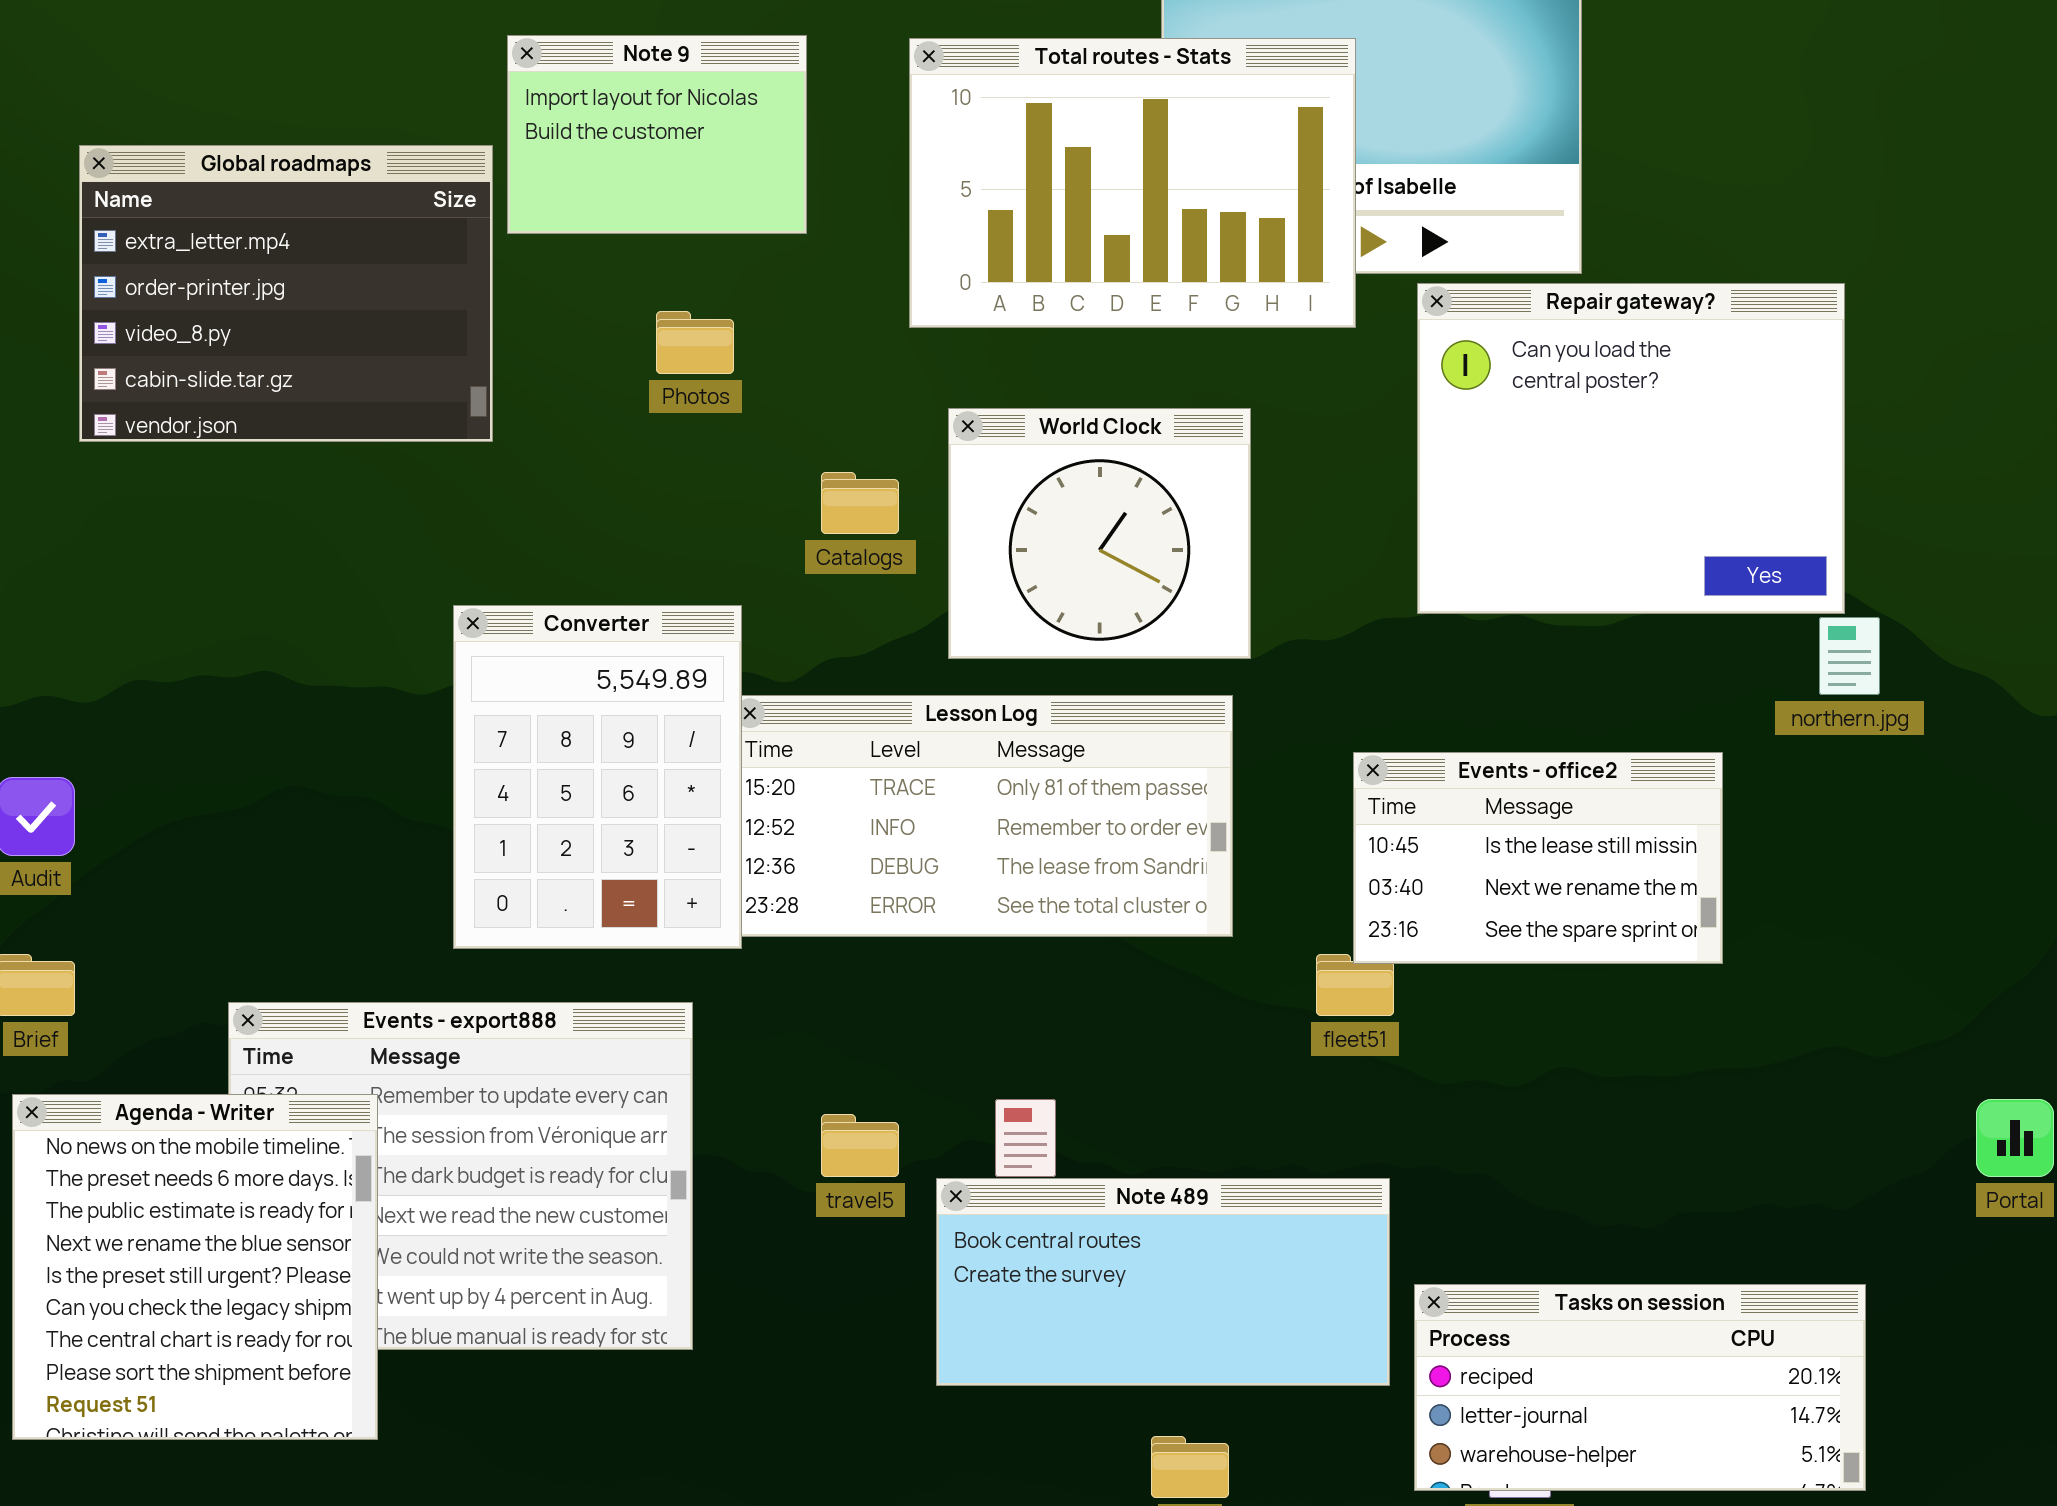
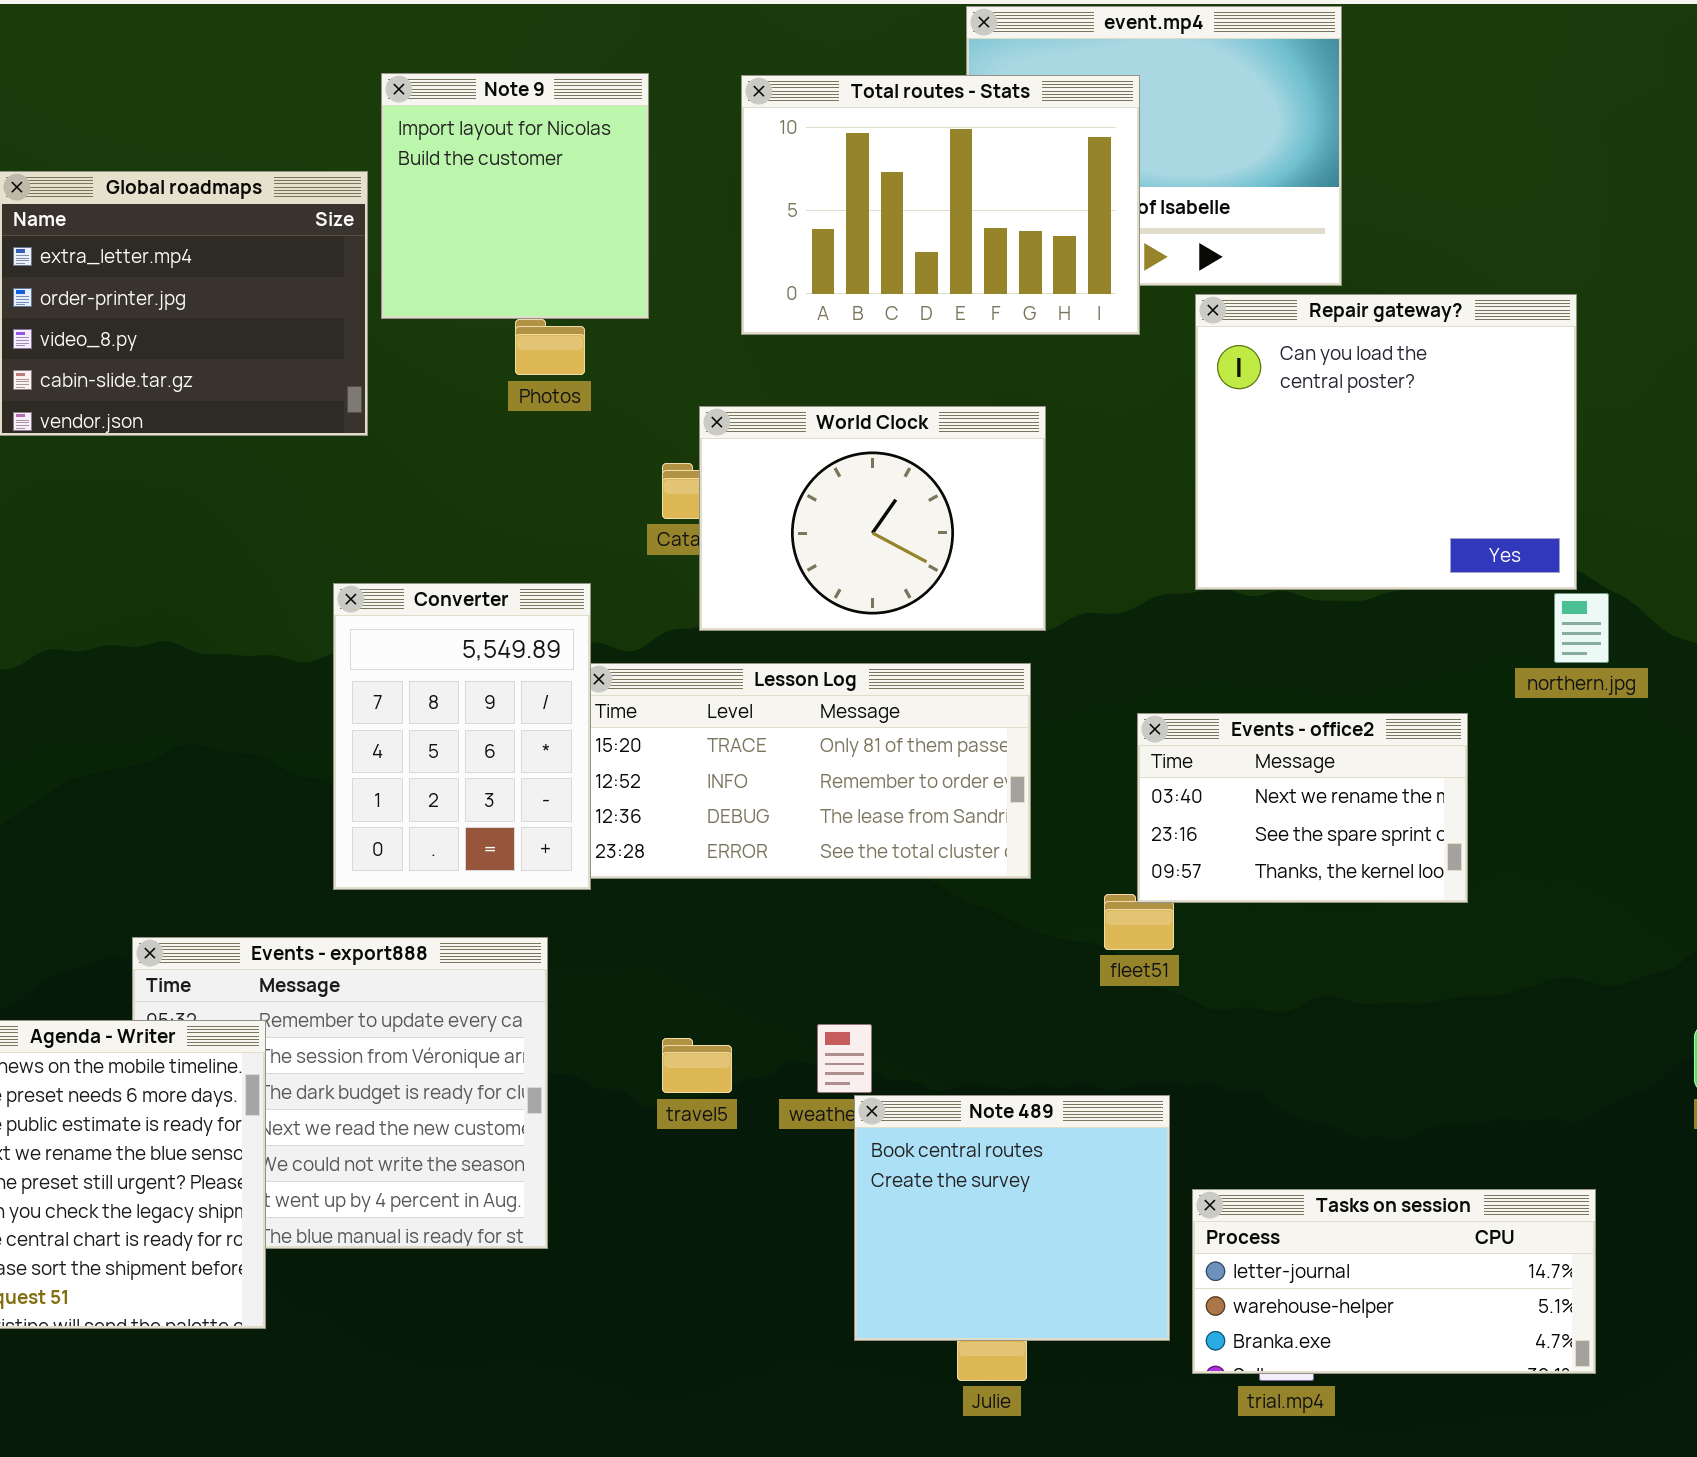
Note 9: [507,35,807,234] -> [381,73,649,319], resized
World Clock: [948,408,1251,659] -> [699,406,1046,631], resized
Events - office2: [1353,752,1723,964] -> [1137,713,1468,903], scrolled down 1 row
Note 489: [936,1178,1390,1386] -> [854,1095,1170,1341], resized
Tasks on session: [1414,1284,1866,1491] -> [1192,1189,1596,1374], scrolled down 1 row

